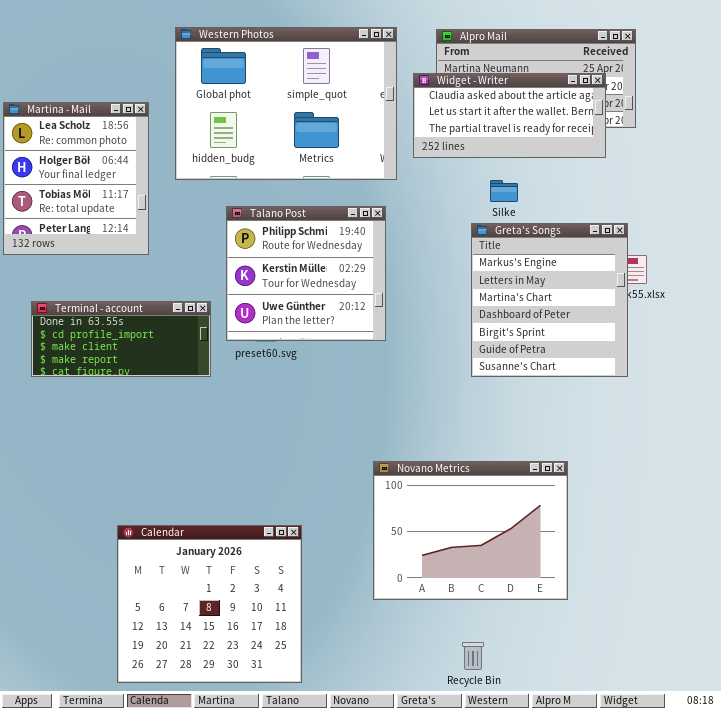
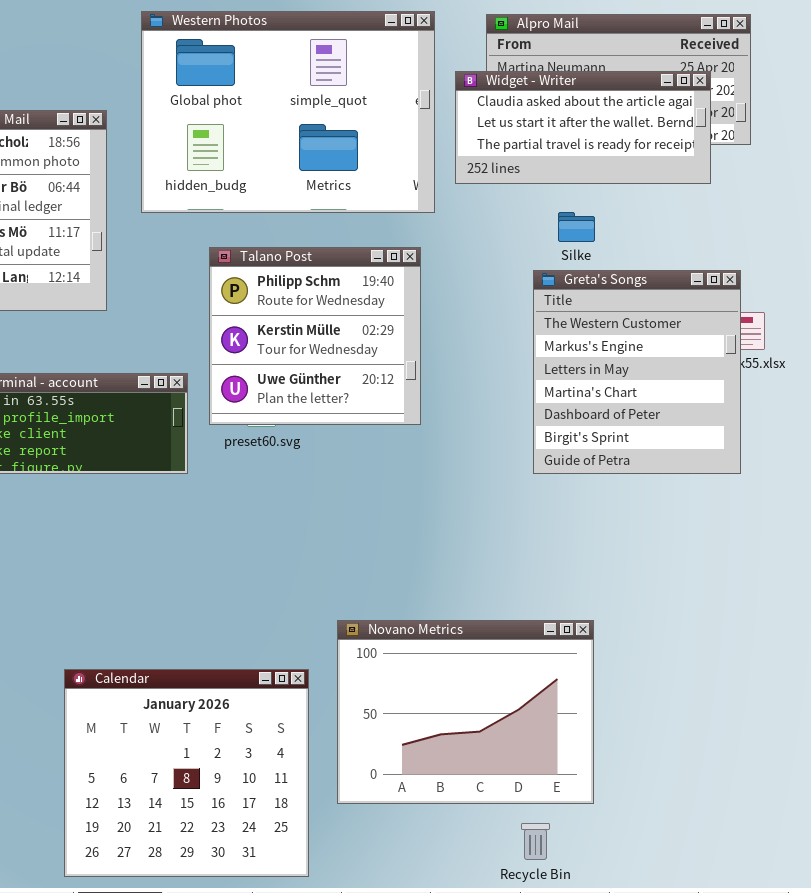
Greta's Songs: [471,223,628,377] -> [533,270,741,474], scrolled up 1 row
Novano Metrics: [373,461,568,600] -> [337,620,594,804], moved

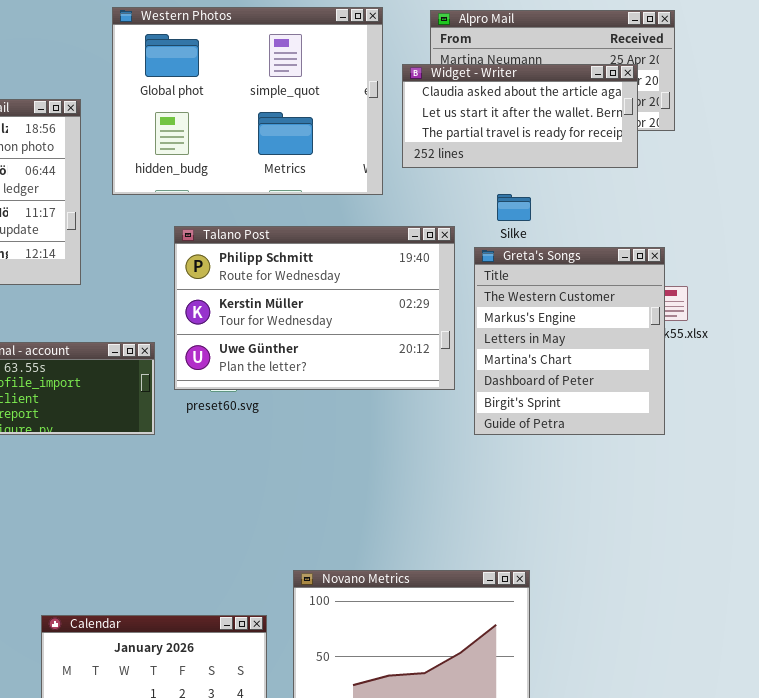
Talano Post: [209,247,421,425] -> [174,226,455,390], resized

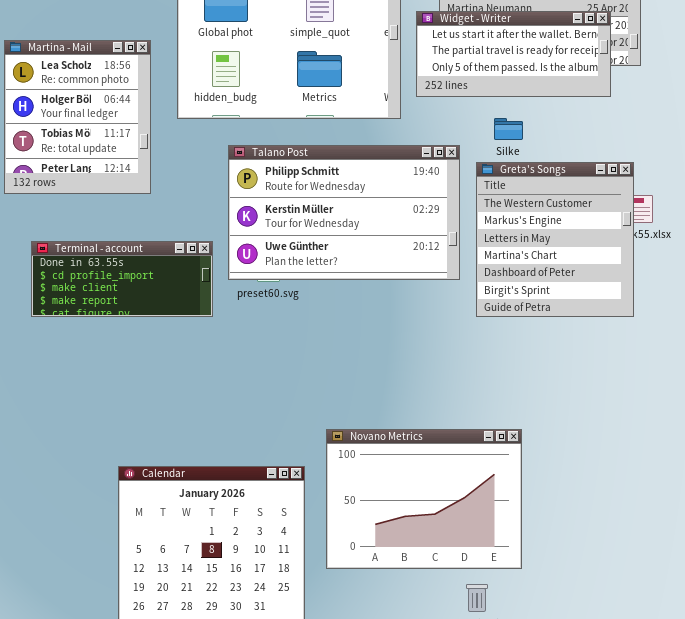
Widget - Writer: [402,64,638,168] -> [416,11,611,97], scrolled down 1 row

